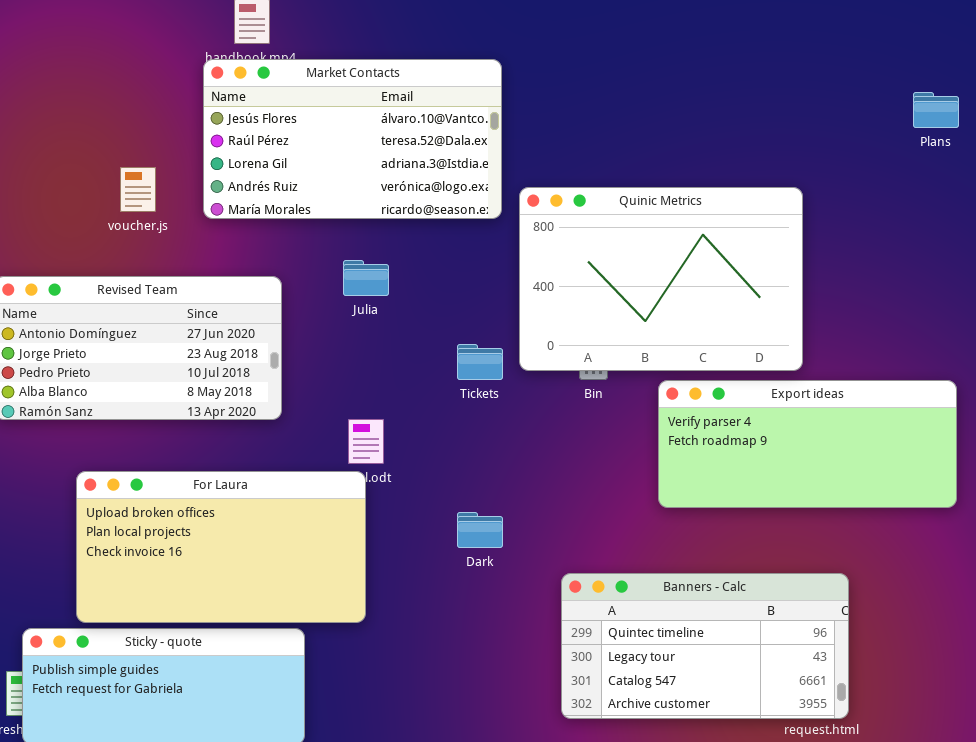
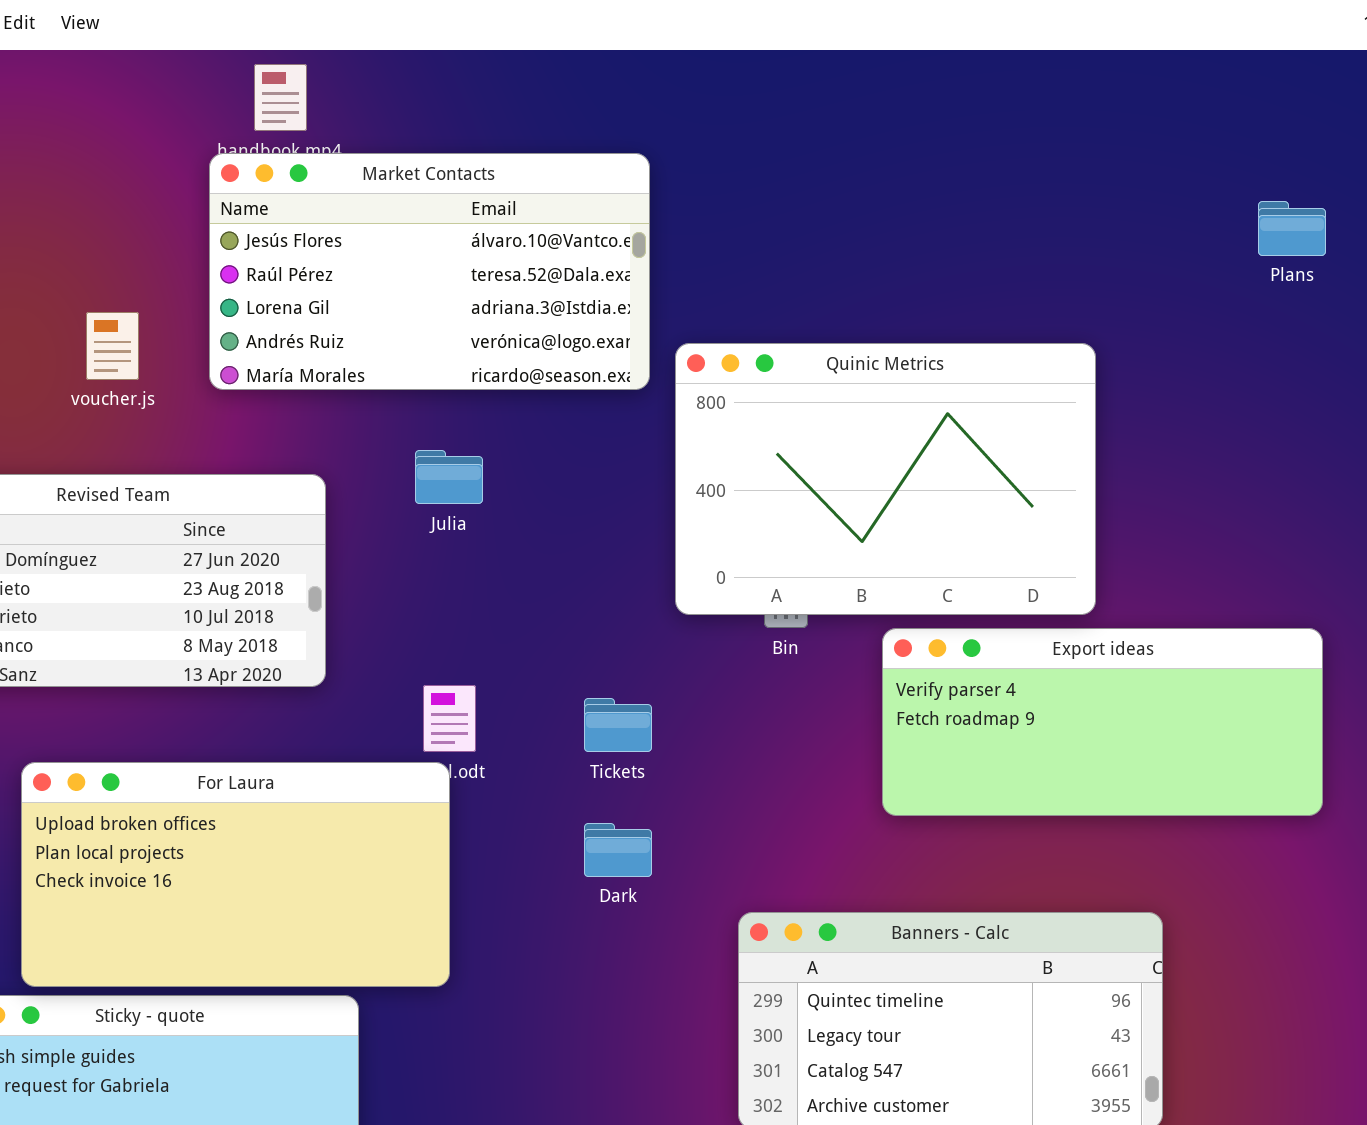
Tickets: [457,344,503,380] -> [584,698,652,752], moved

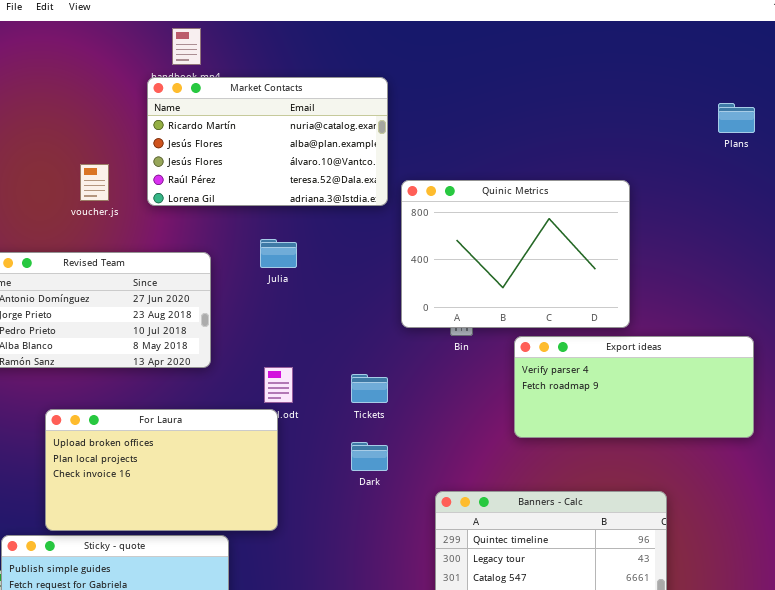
Market Contacts: [209,153,650,390] -> [147,77,388,206], scrolled up 2 rows

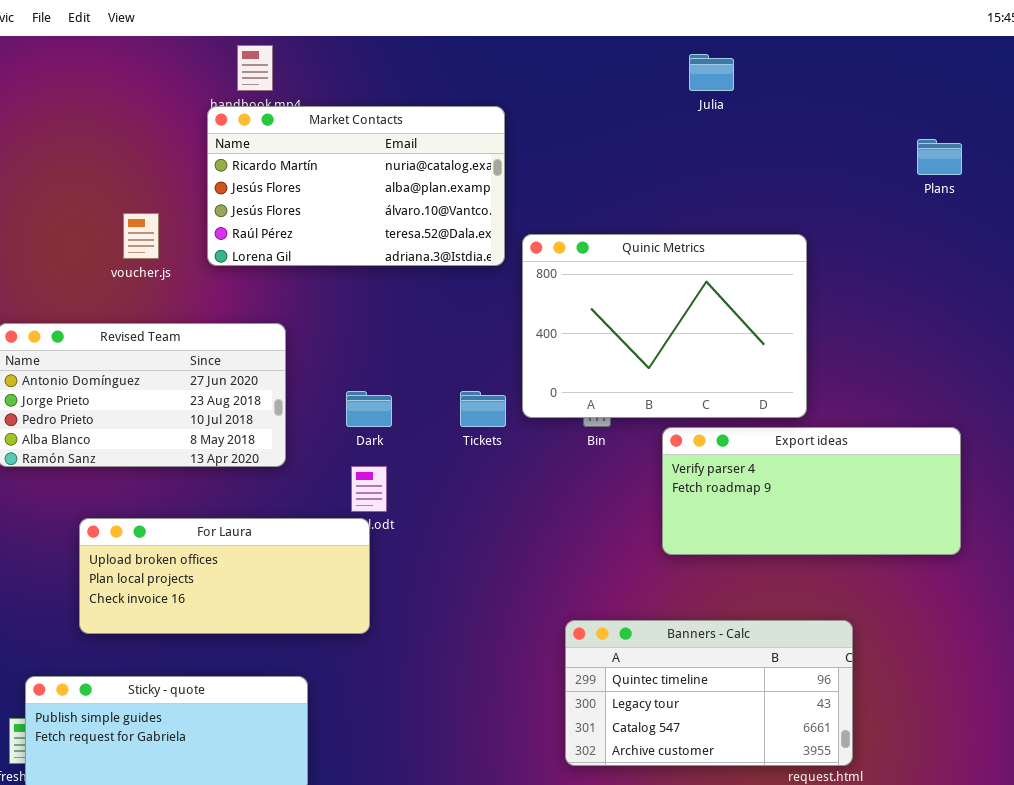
Julia: [260,239,297,268] -> [689,54,734,91], moved
Tickets: [351,374,388,403] -> [460,391,506,427], moved
For Laura: [45,409,278,531] -> [79,518,370,634], resized
Dark: [351,442,388,471] -> [346,391,392,427], moved

